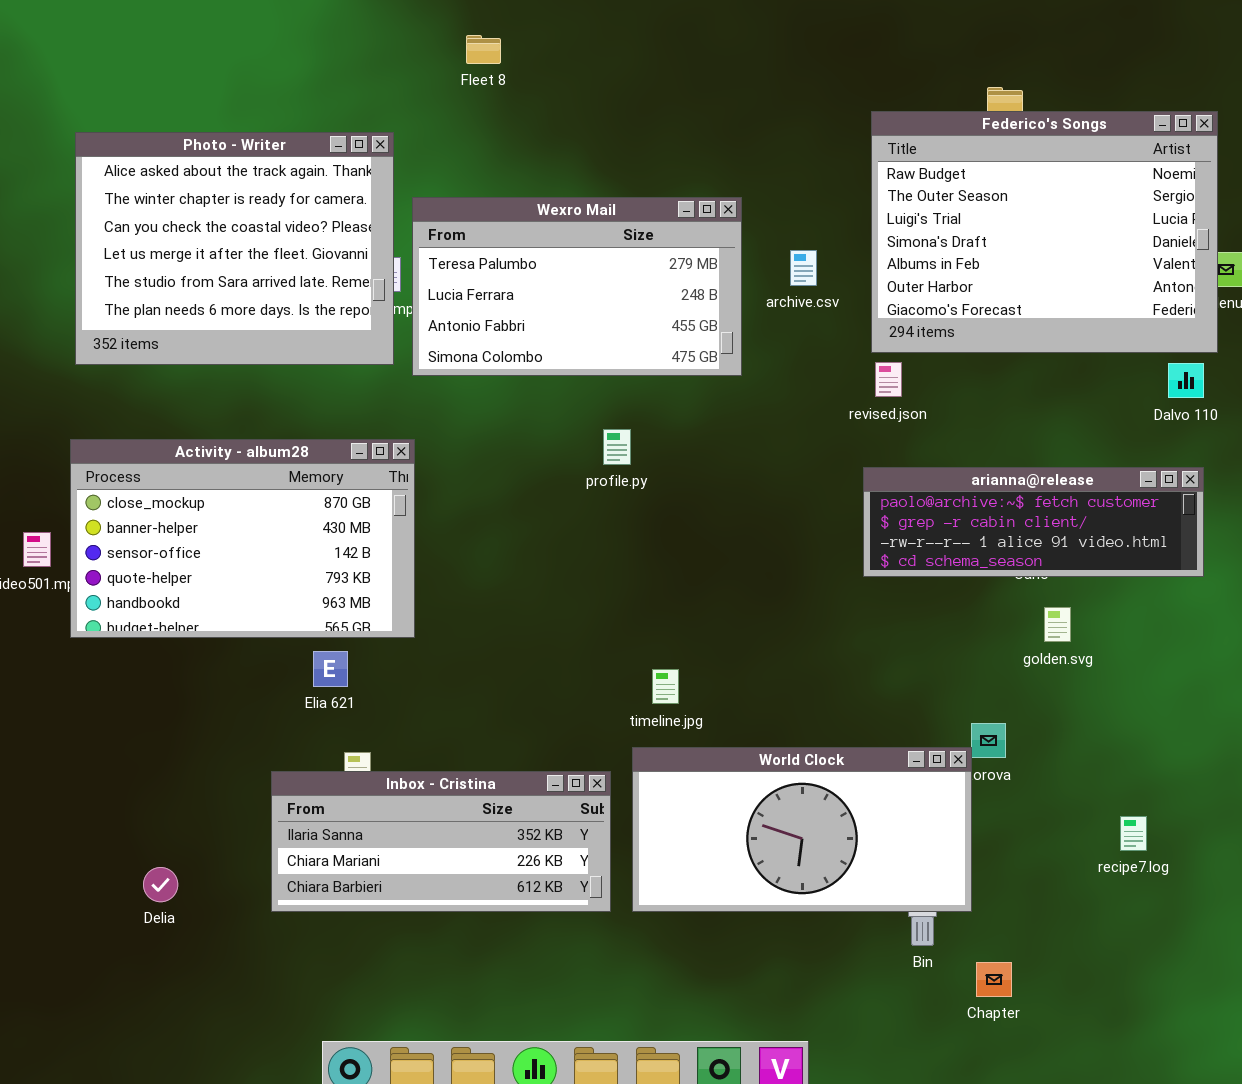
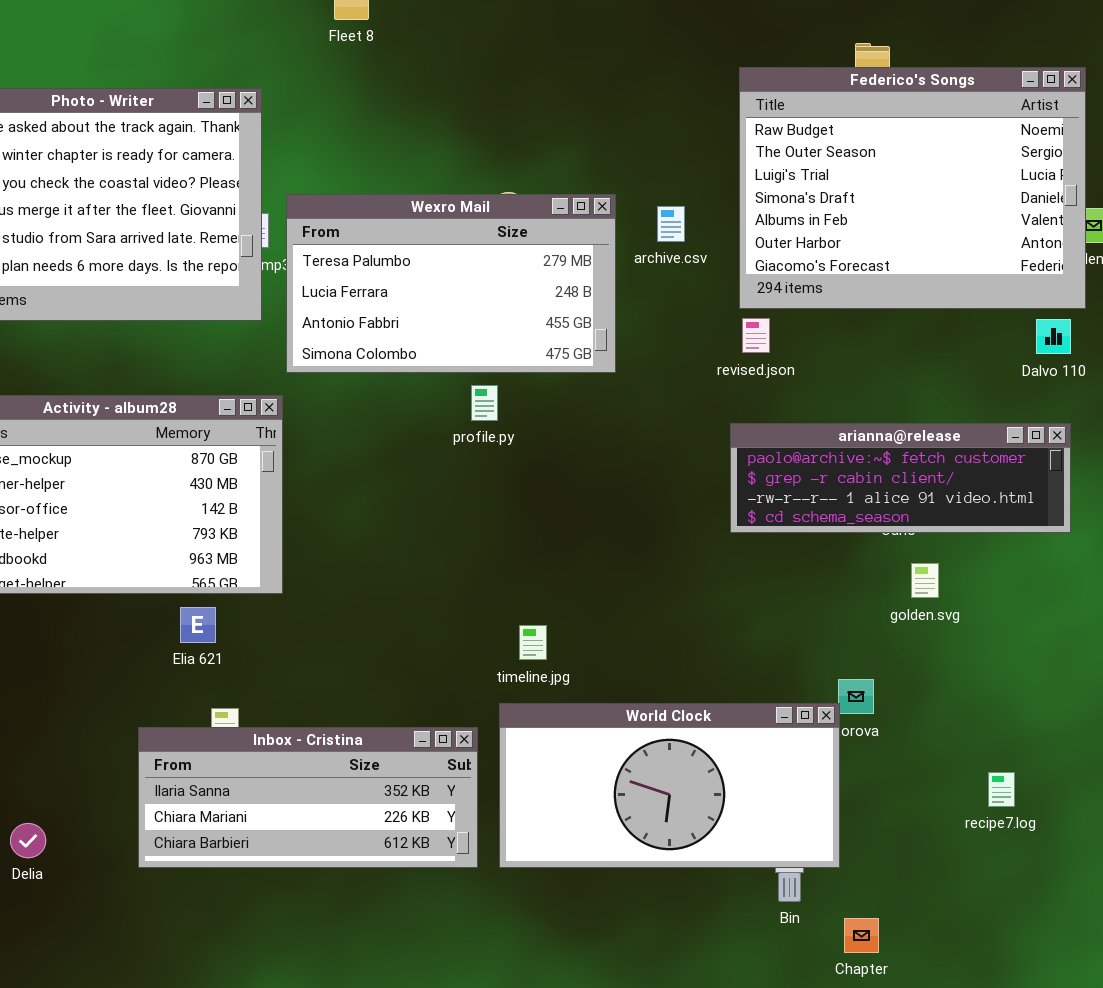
Wexro Mail: [412,197,742,376] -> [286,194,616,373], moved

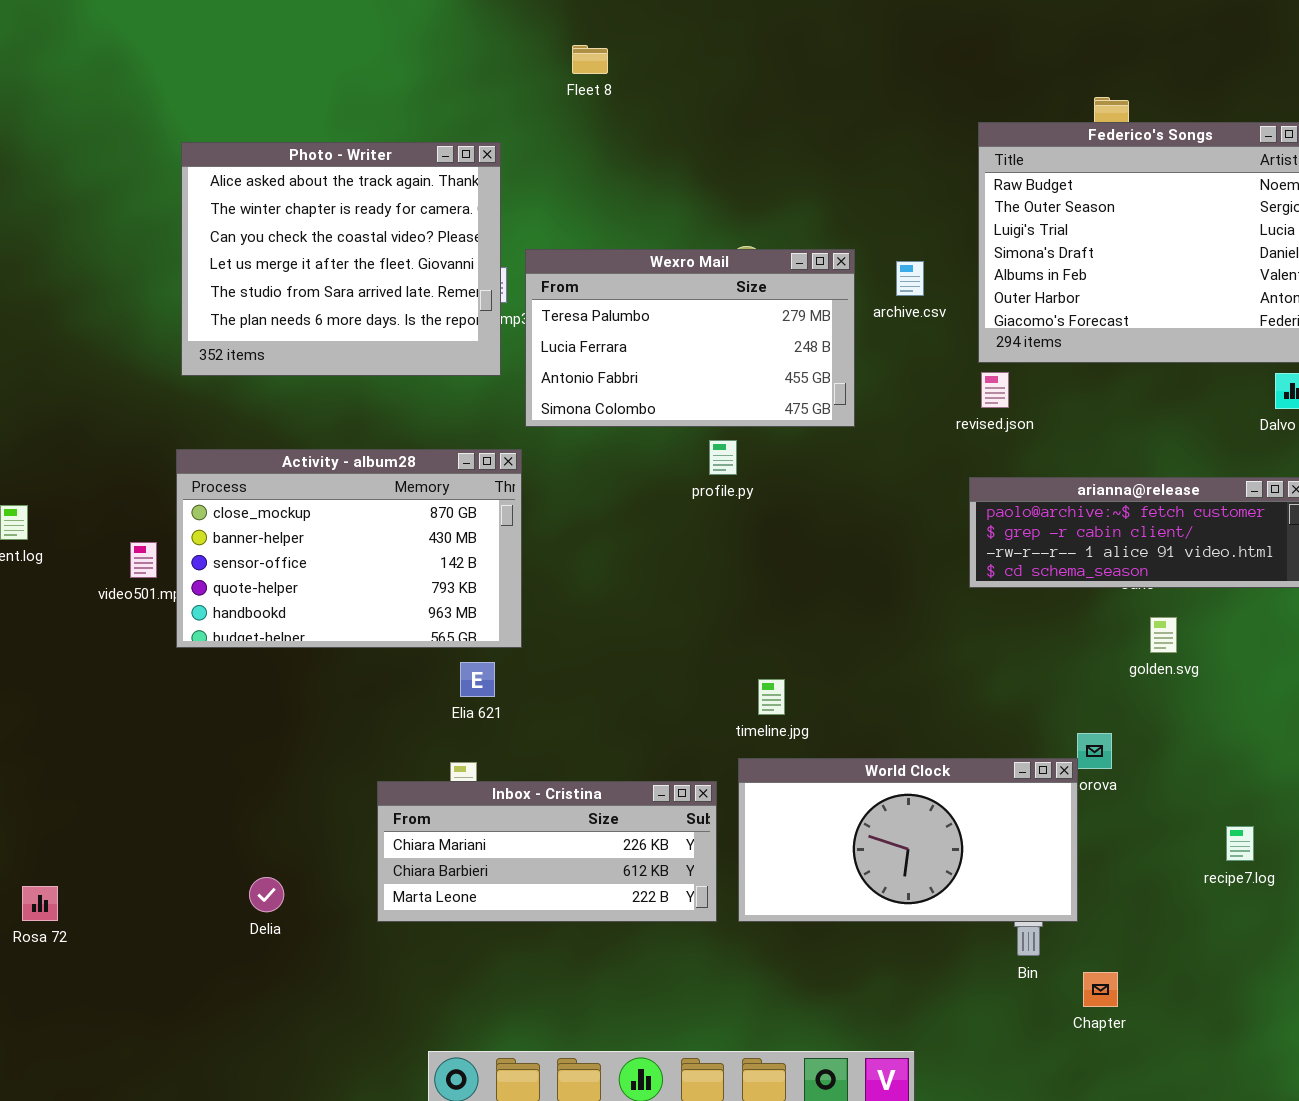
Elia 621: [180,607,216,643] -> [460,662,495,697], moved
Inbox - Cristina: [138,727,478,868] -> [377,781,717,922], scrolled down 1 row

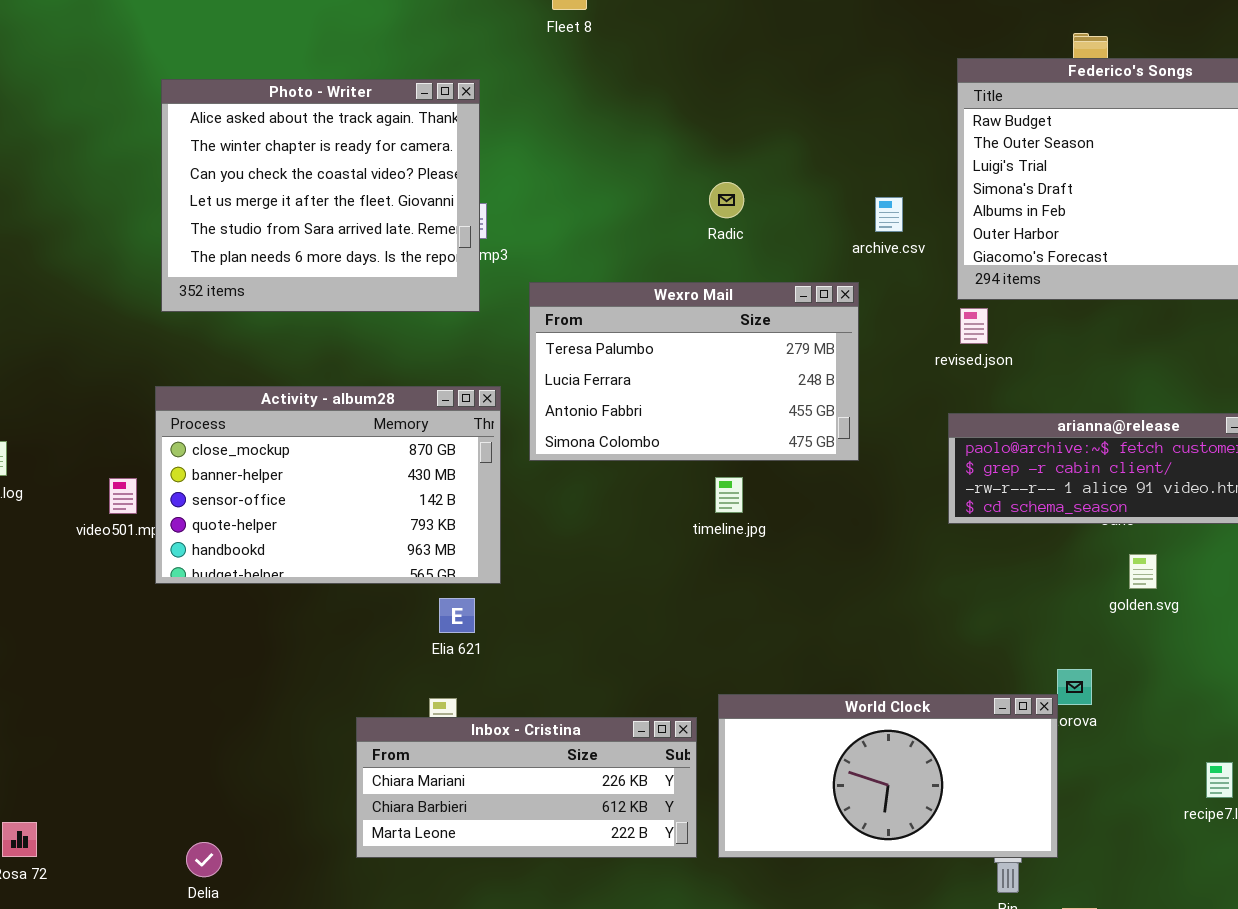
Wexro Mail: [525,249,855,427] -> [529,282,859,461], moved
timeline.jpg: [758,679,785,715] -> [715,477,743,513], moved
Delia: [249,877,284,912] -> [186,842,222,877], moved

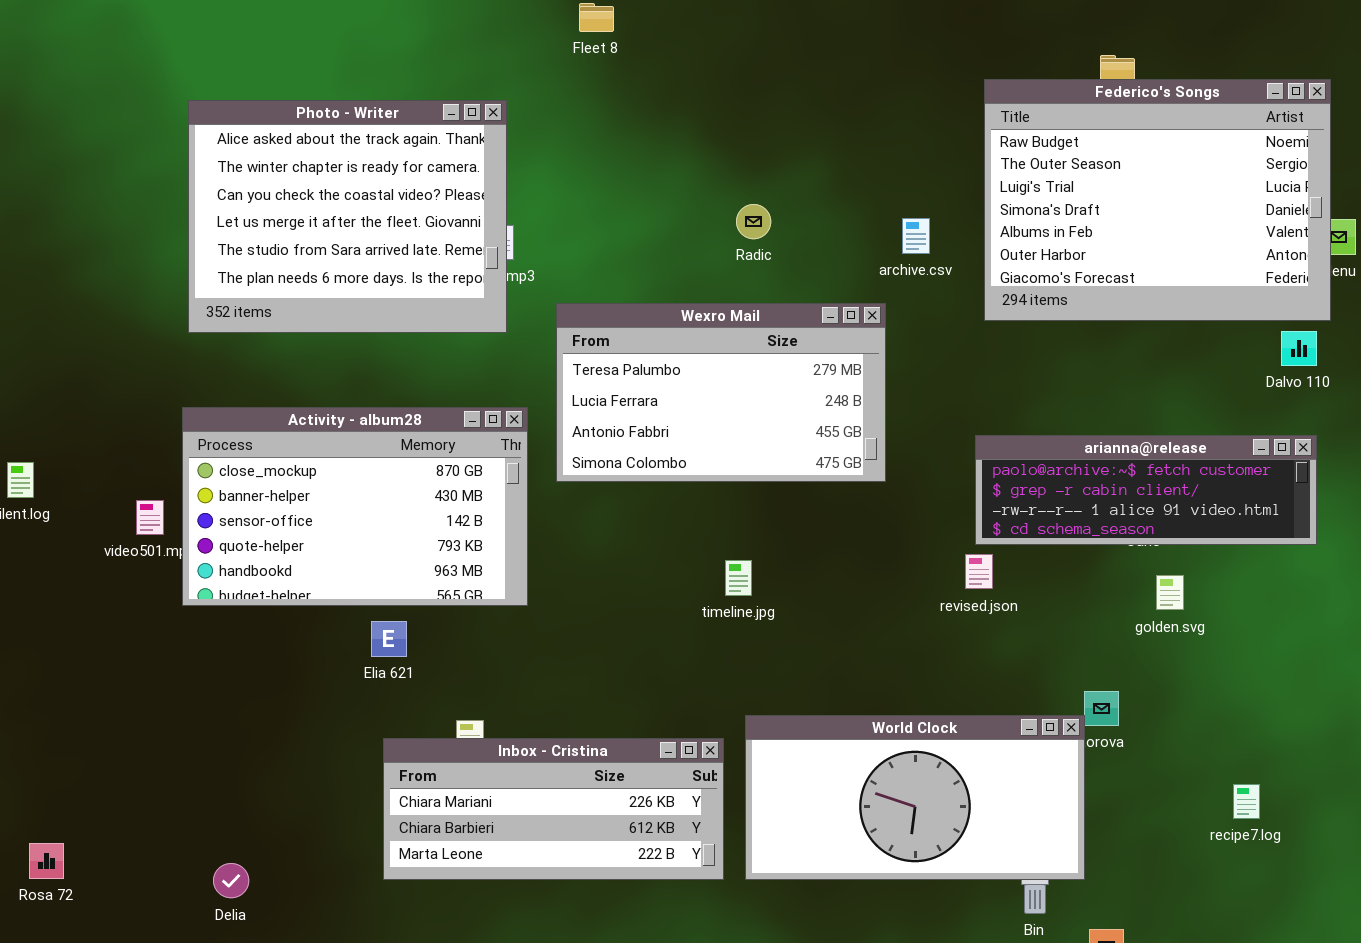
revised.json: [960,308,988,344] -> [965,554,993,589], moved
timeline.jpg: [715,477,743,513] -> [725,560,752,596], moved
Elia 621: [439,598,475,633] -> [371,621,407,657], moved

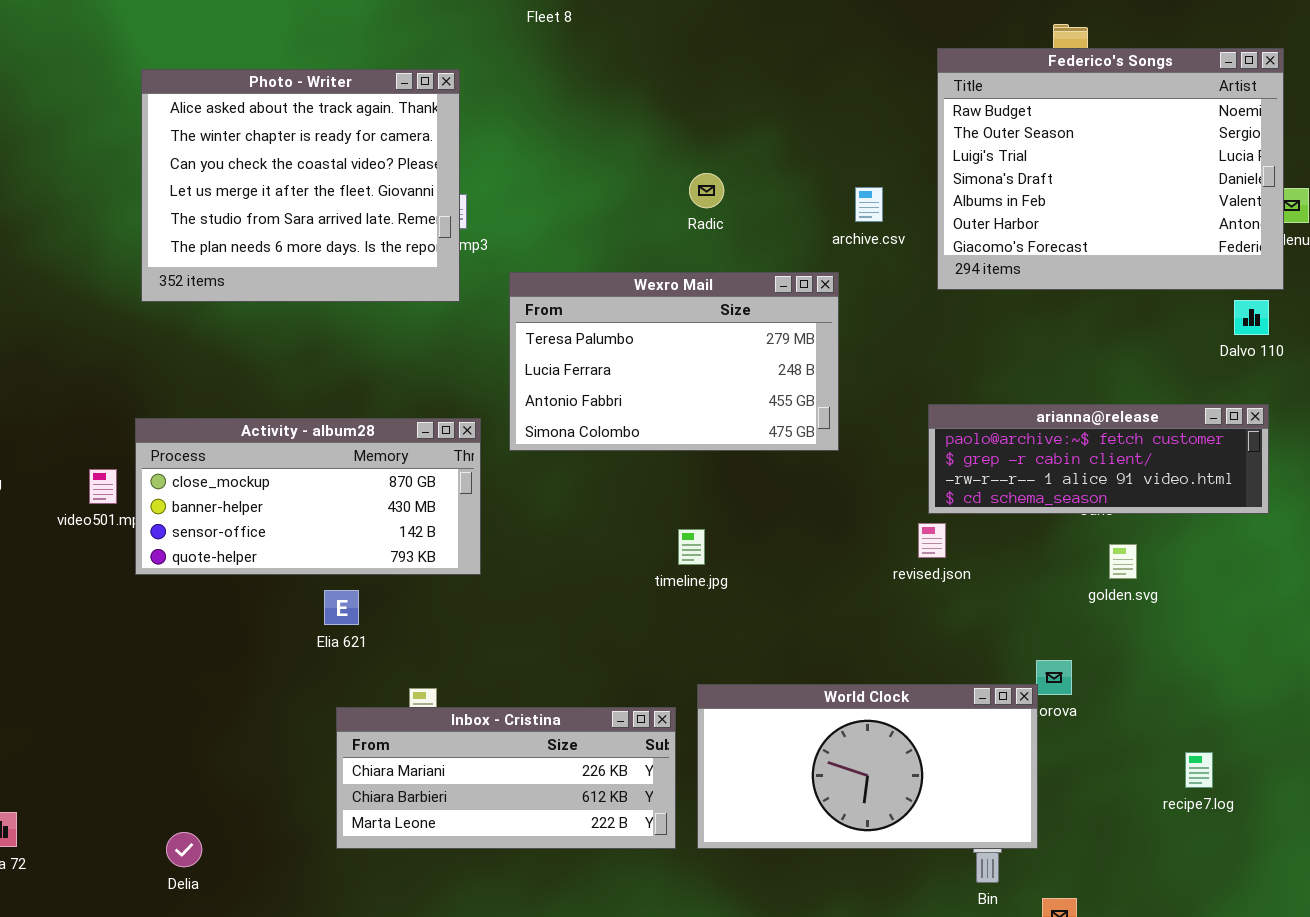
Activity - album28: [182,407,528,606] -> [135,418,481,575], resized

